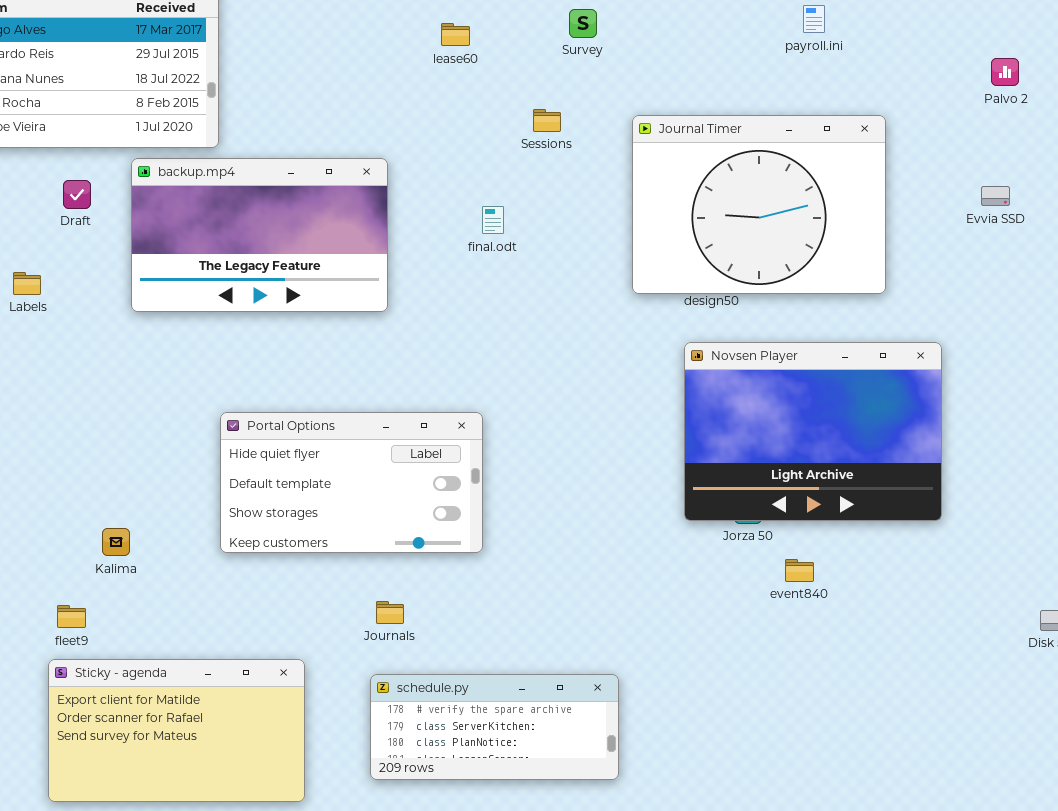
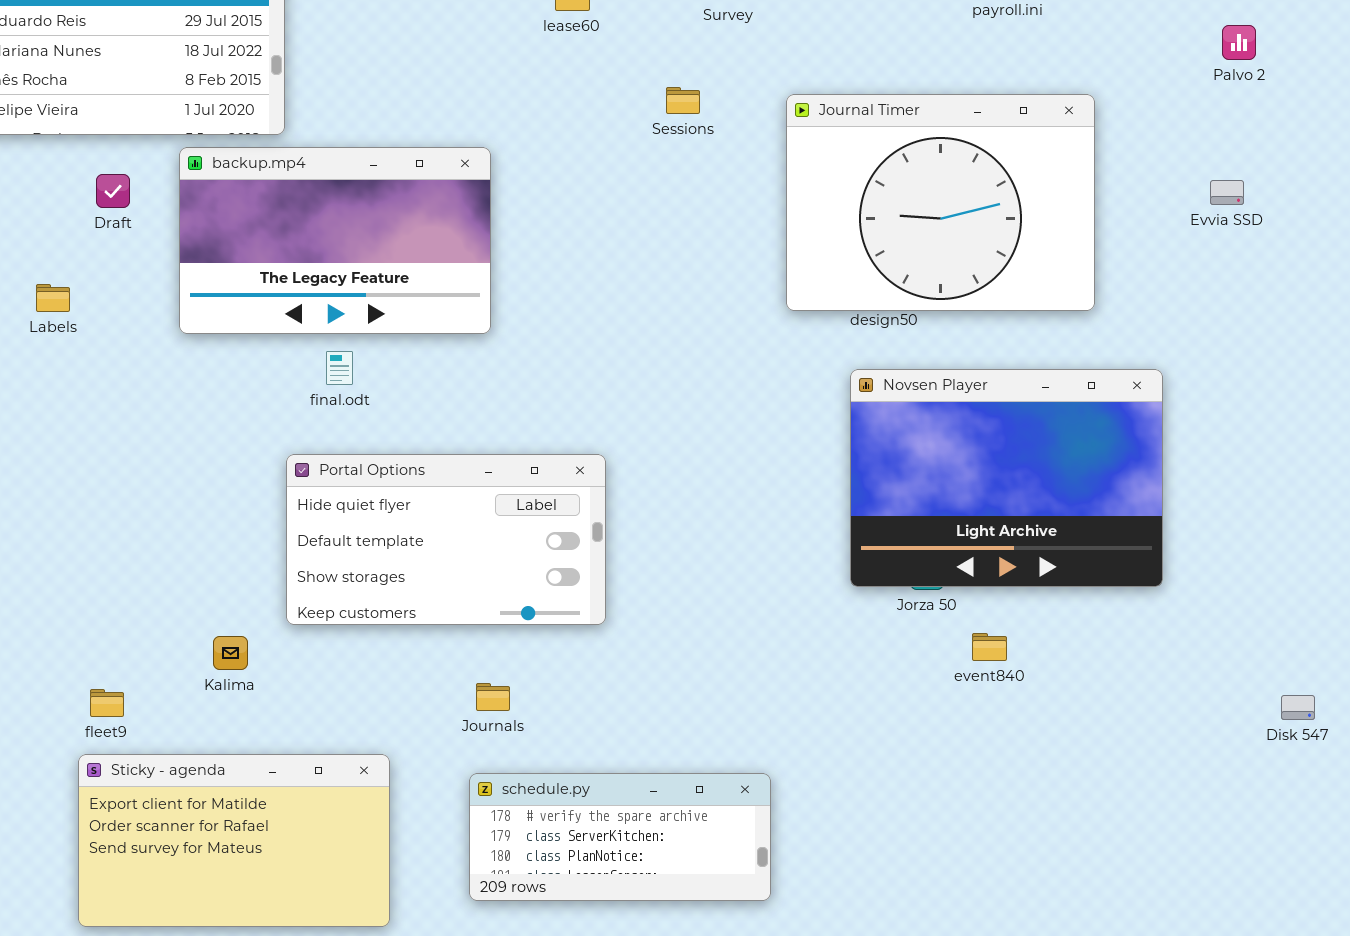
final.odt: [482,206,504,234] -> [326,351,353,385], moved
Kalima: [102,528,130,556] -> [213,636,248,670], moved

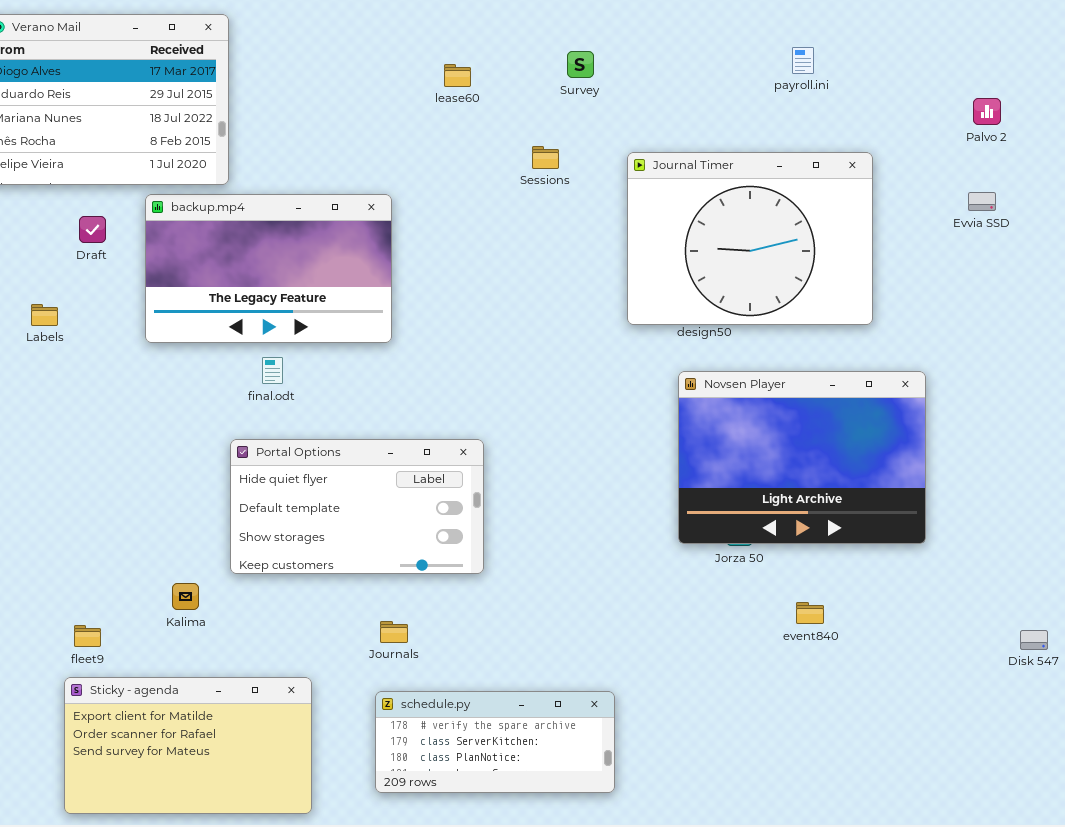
Evvia SSD: [1210,180,1244,205] -> [968,192,996,211], moved
event840: [972,633,1007,661] -> [796,602,824,624], moved

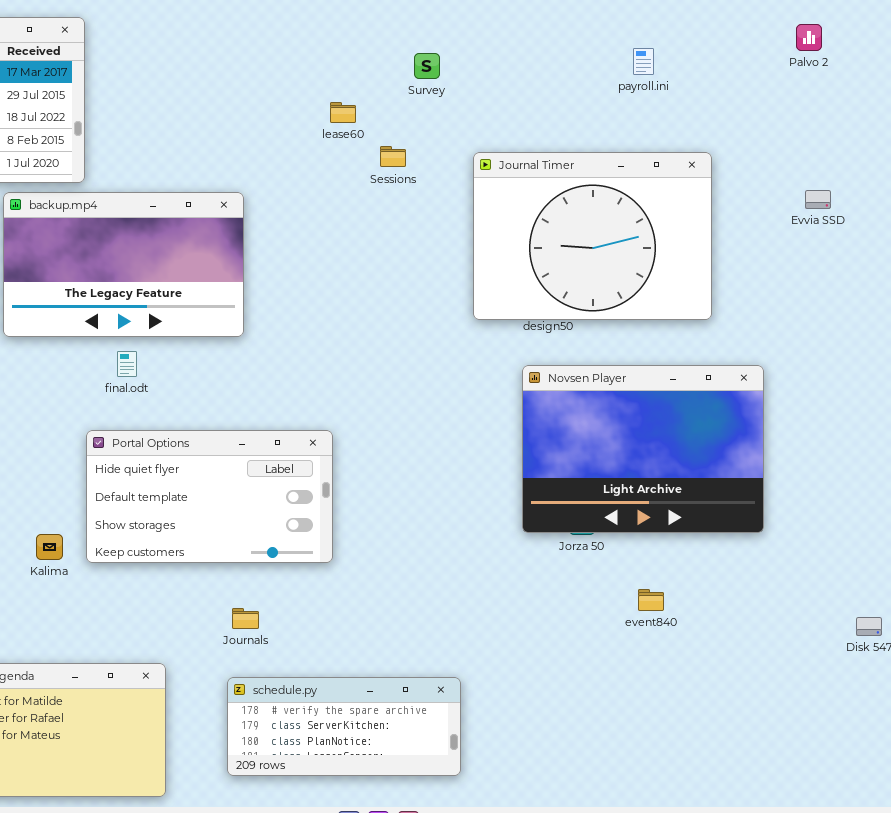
lease60: [444,64,471,87] -> [330,102,356,123], moved
Palvo 2: [973,98,1001,125] -> [796,24,822,51], moved
Kalima: [172,583,199,610] -> [36,534,63,560], moved

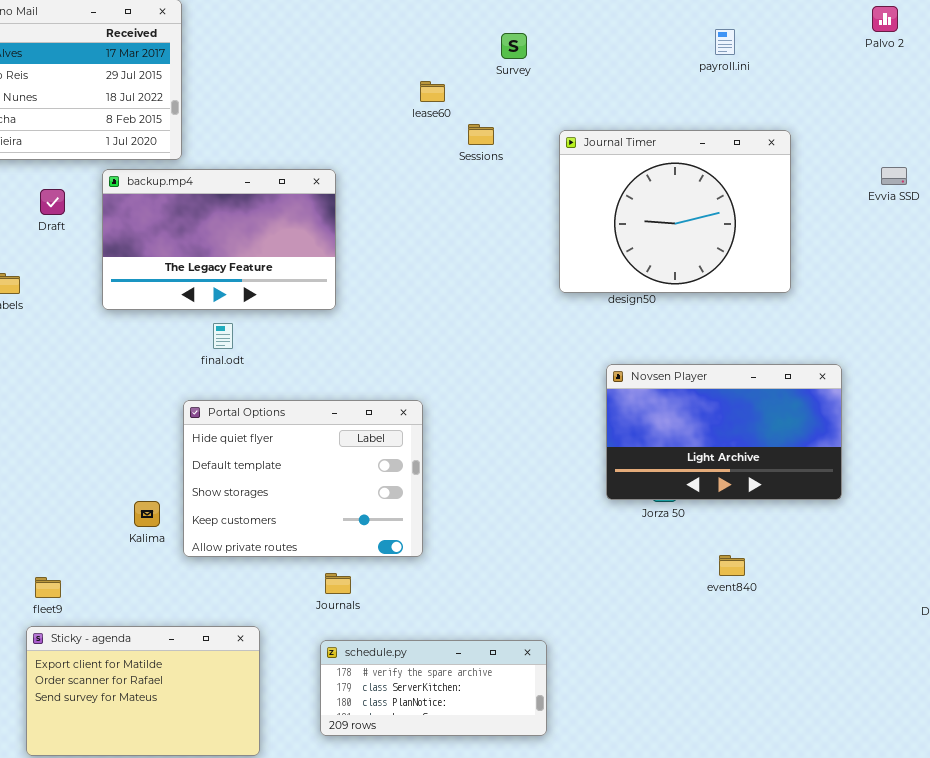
Novsen Player: [522,365,764,533] -> [606,364,842,500], resized
Portal Options: [86,430,333,563] -> [183,400,423,557], resized

